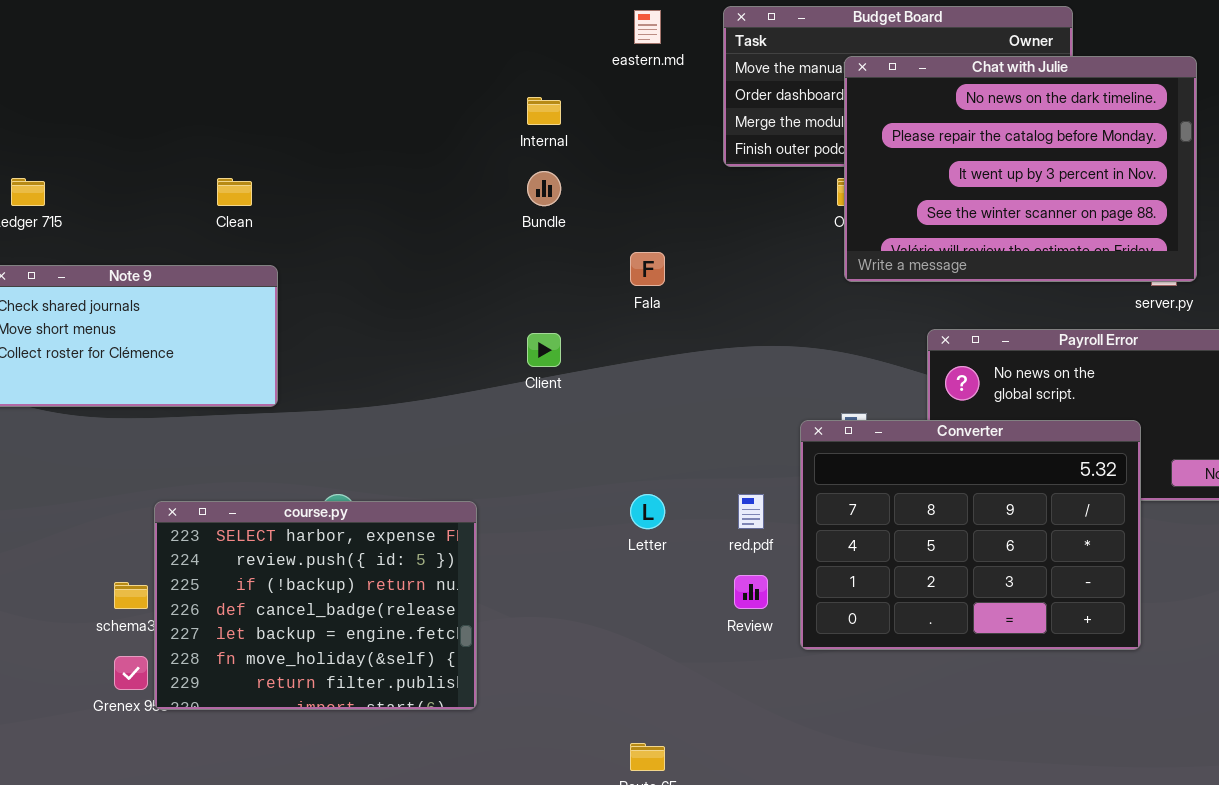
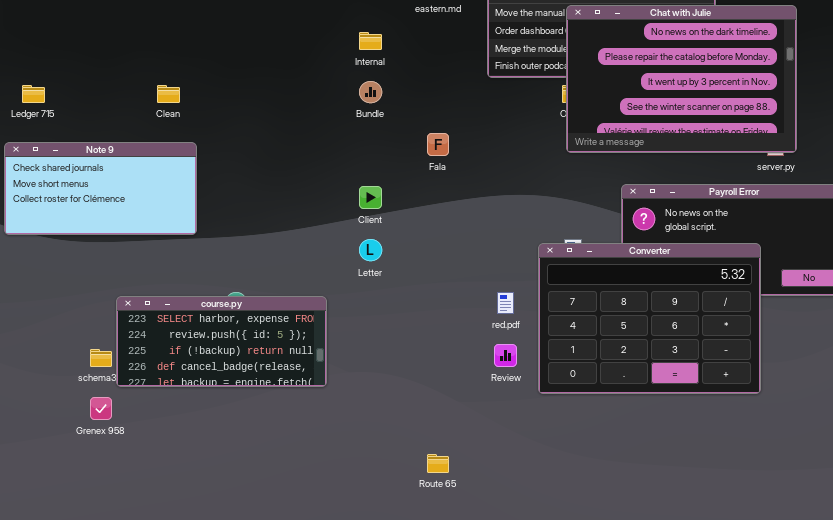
Letter: [630,494,665,529] -> [359,239,382,261], moved
course.py: [154,501,477,710] -> [116,296,327,387], resized

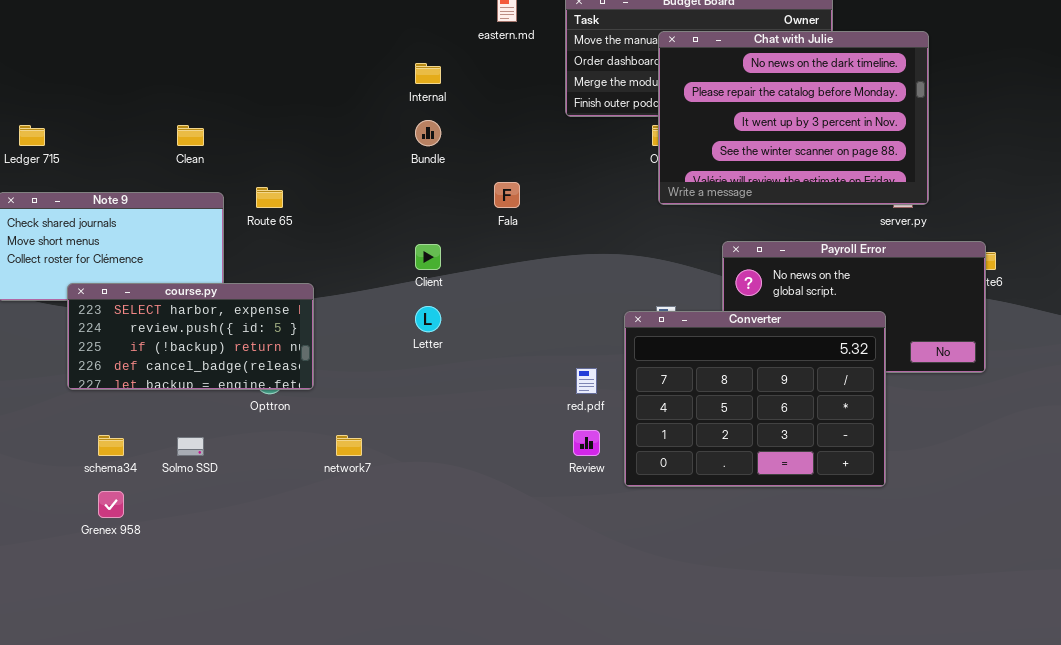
course.py: [116,296,327,387] -> [67,283,314,390], moved
Route 65: [427,454,449,473] -> [256,187,283,208], moved

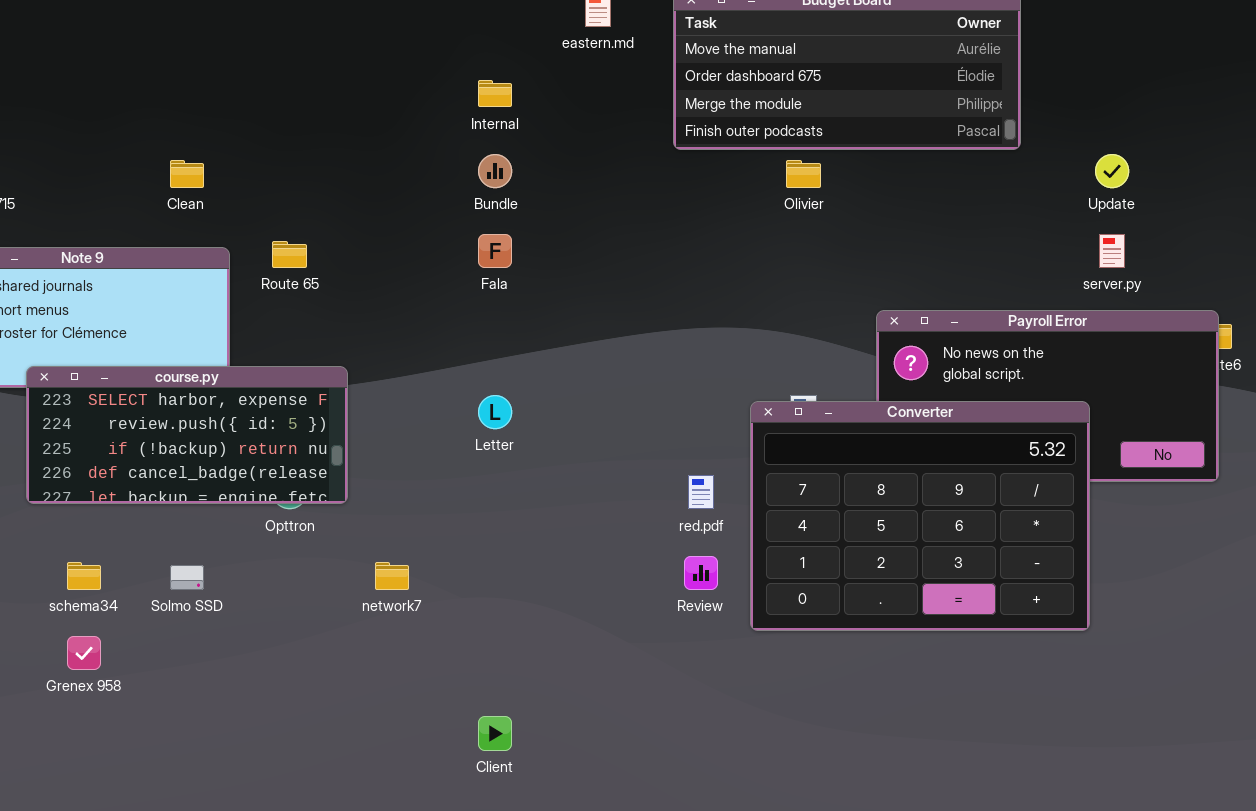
Chat with Julie: [658,31,929,205] -> none, closed
Fala: [494,182,520,208] -> [478,234,512,268], moved
Client: [415,244,441,270] -> [478,716,512,751], moved

